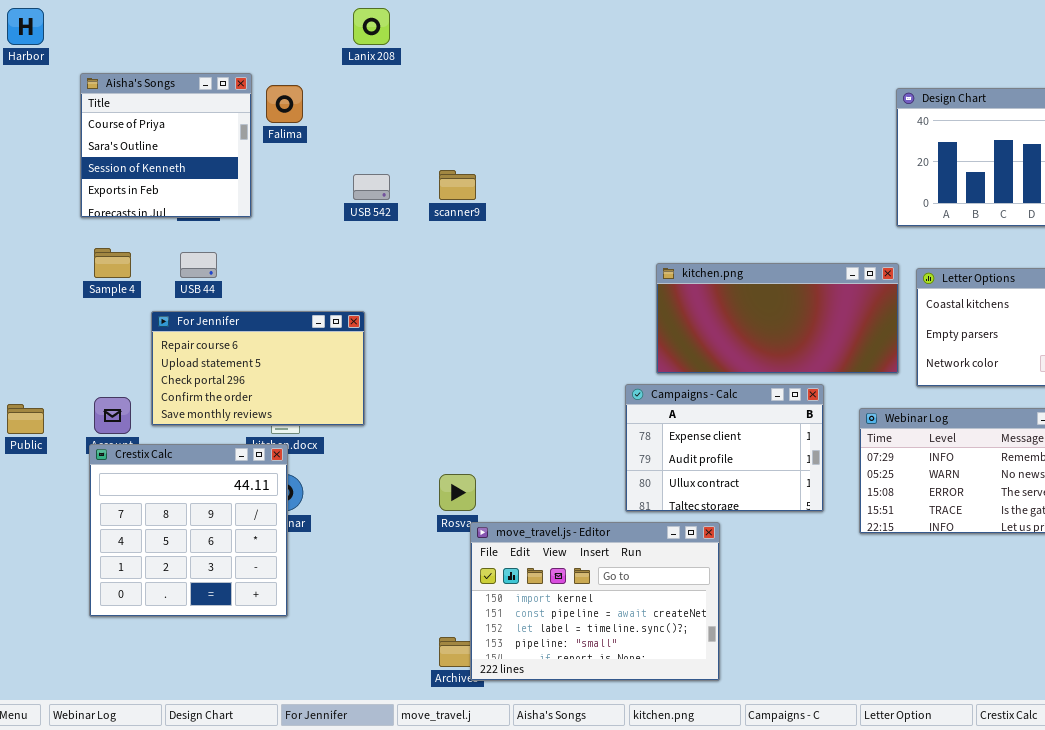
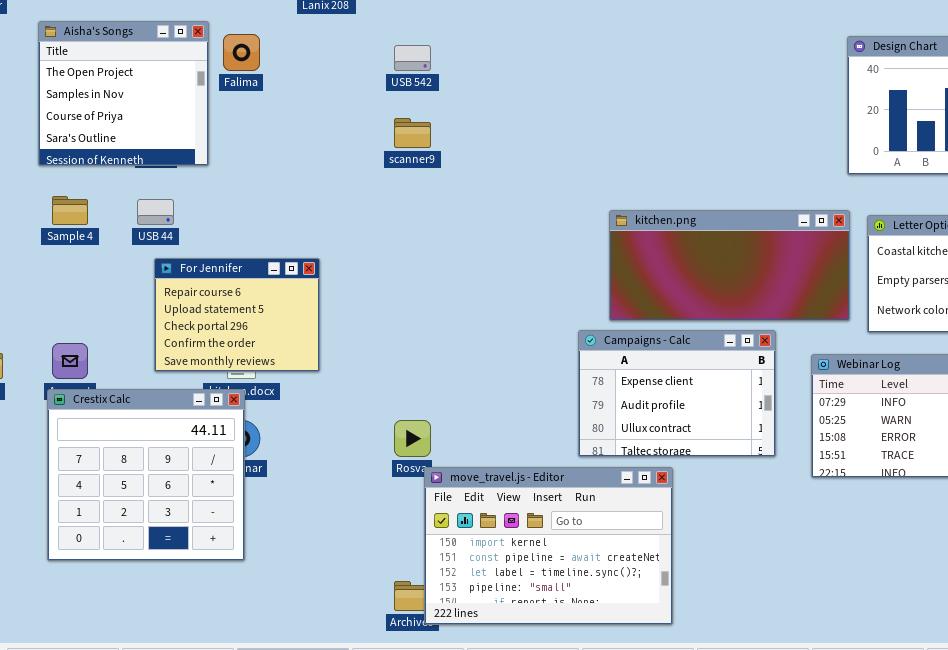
Aisha's Songs: [80,73,252,218] -> [38,21,209,166], scrolled up 2 rows
USB 542: [353,174,390,200] -> [394,45,431,71], moved
For Jennifer: [151,311,365,426] -> [154,258,320,372], resized

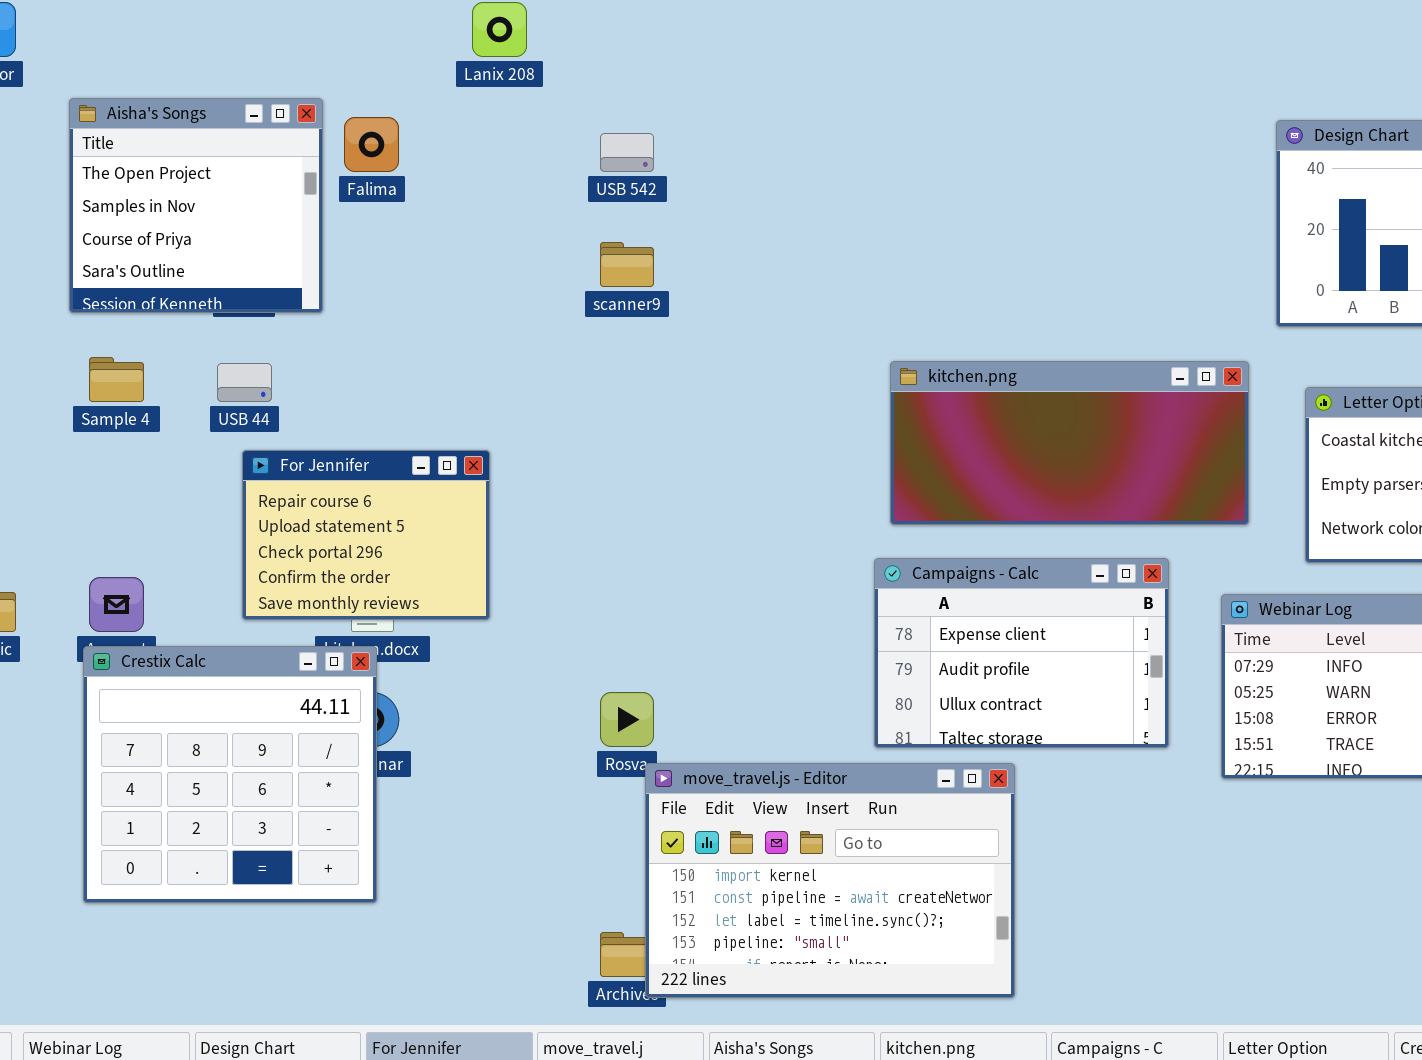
kitchen.png: [609,210,850,321] -> [890,361,1249,525], moved

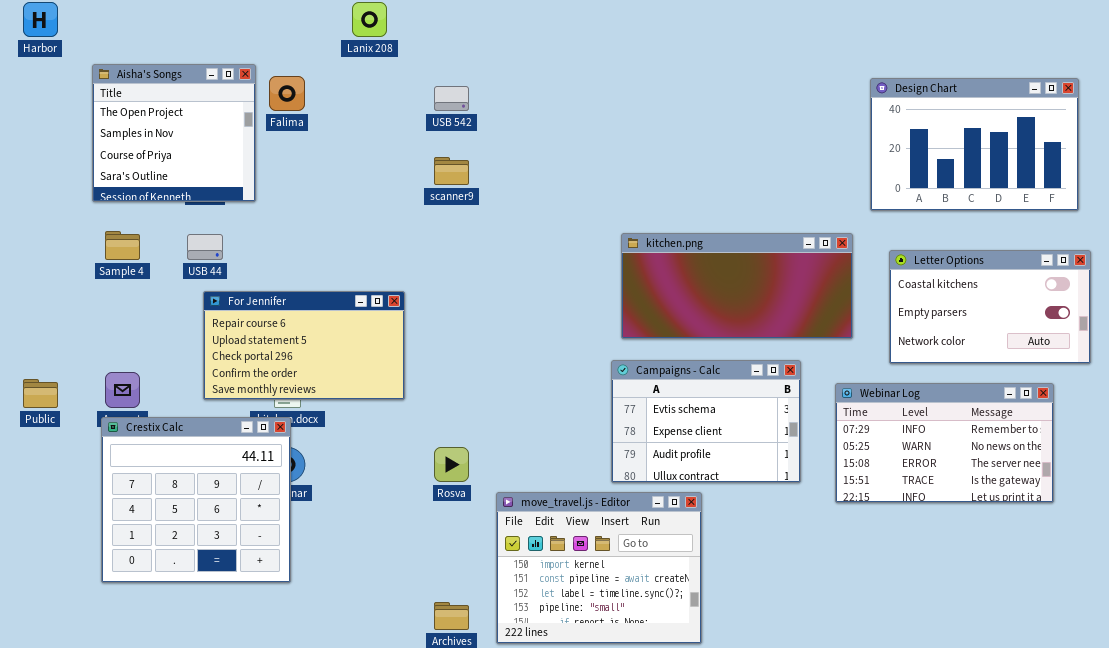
For Jennifer: [242,450,490,620] -> [203,291,405,400], resized
Campaigns - Calc: [874,558,1169,748] -> [611,360,801,483], scrolled up 1 row
move_travel.js - Editor: [645,763,1015,998] -> [496,492,702,644], resized

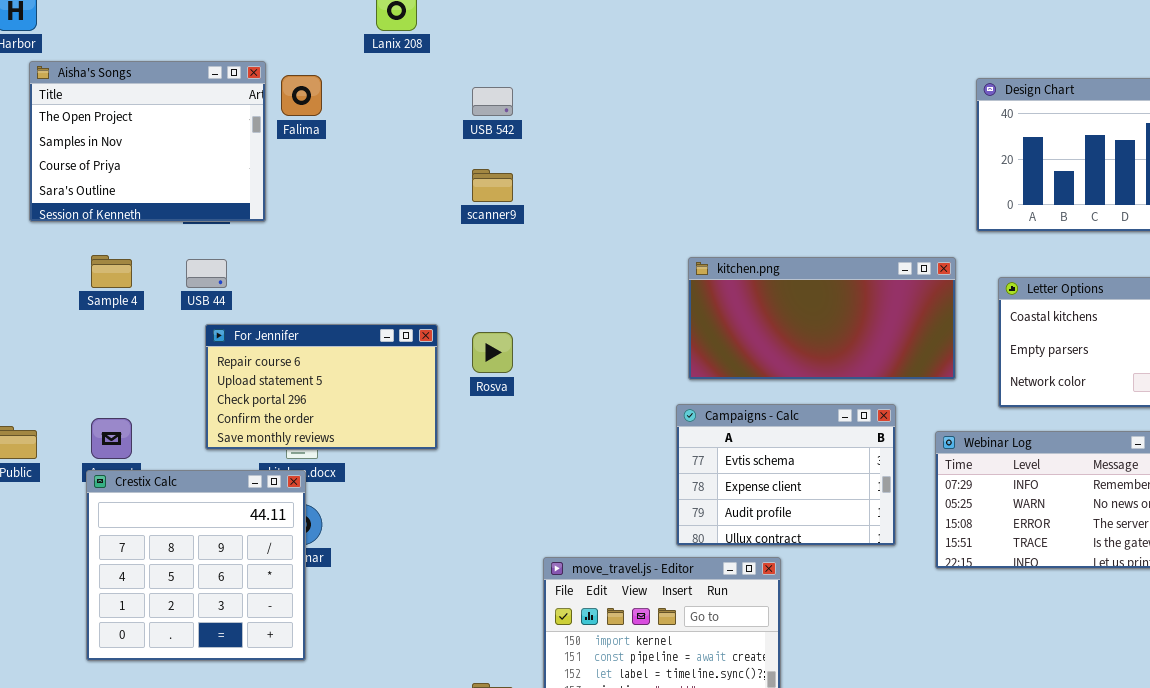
Aisha's Songs: [92,64,256,202] -> [29,61,266,222], resized
Rosva: [434,447,469,482] -> [472,332,513,373], moved

